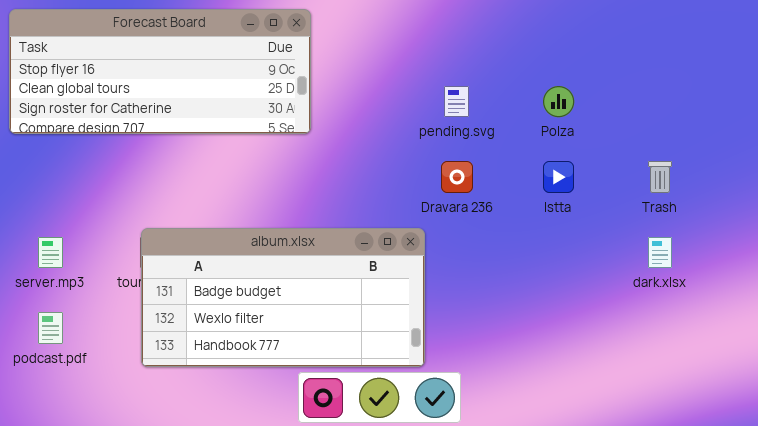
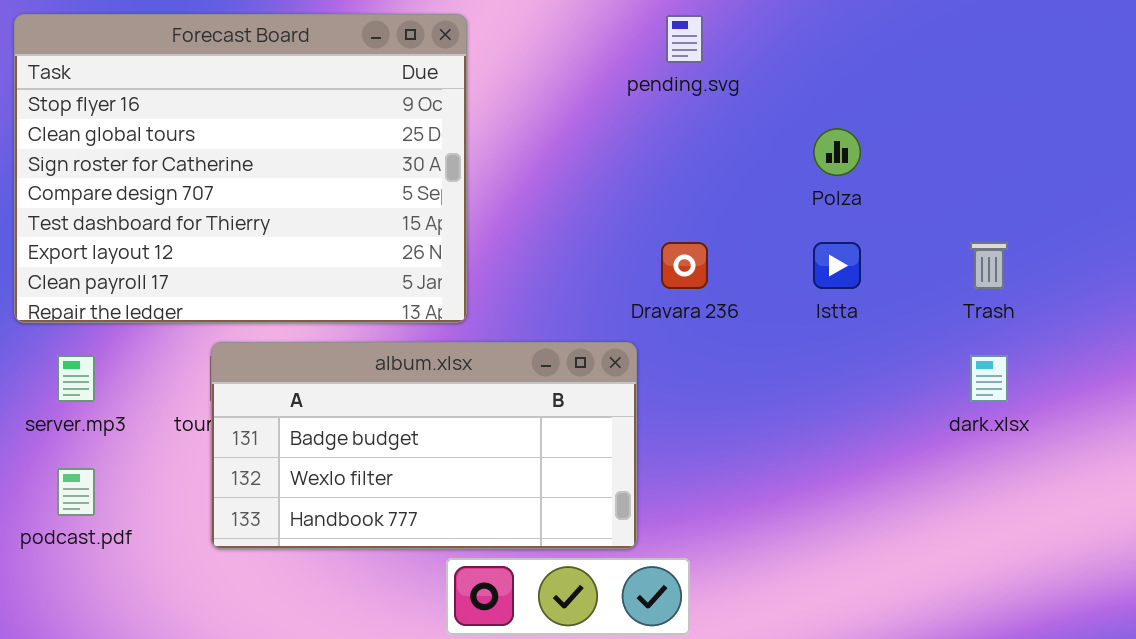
Forecast Board: [9,9,311,134] -> [14,14,467,323], resized
pending.svg: [444,86,469,117] -> [666,15,703,63], moved

